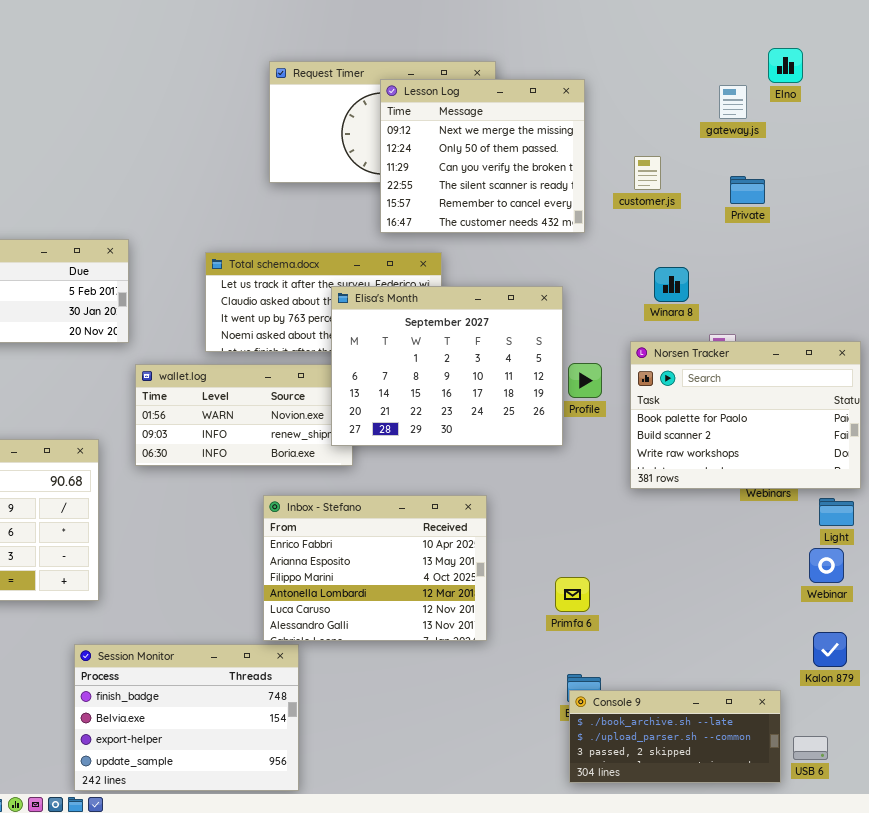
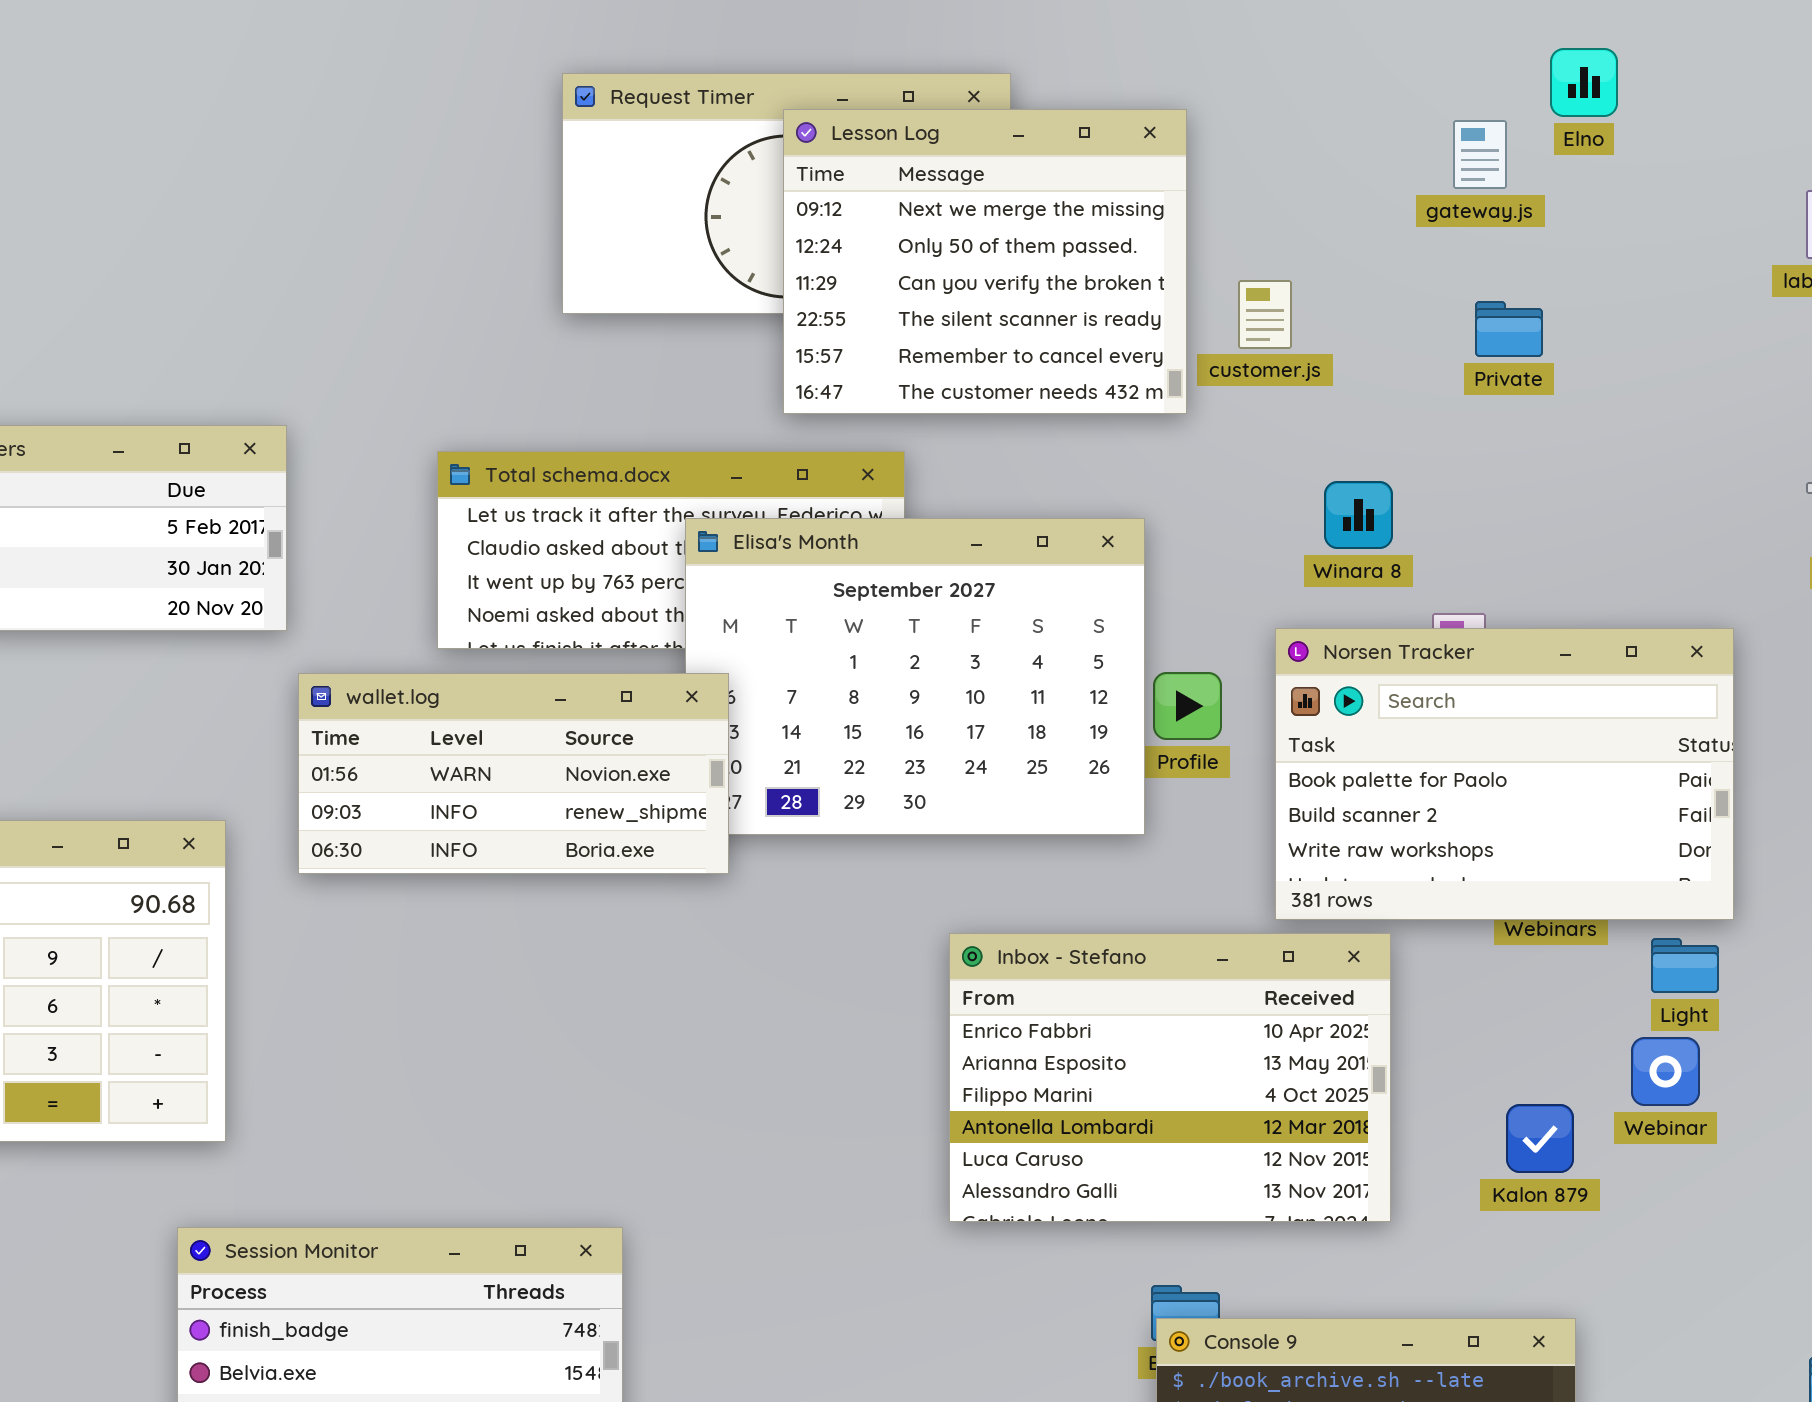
customer.js: [634,156,661,190] -> [1238,280,1292,349], moved
wallet.log: [135,364,353,466] -> [298,673,729,874], raised
Inbox - Stefano: [263,495,487,641] -> [949,933,1391,1222], moved
Kalon 879: [813,632,847,667] -> [1506,1104,1574,1173], moved

